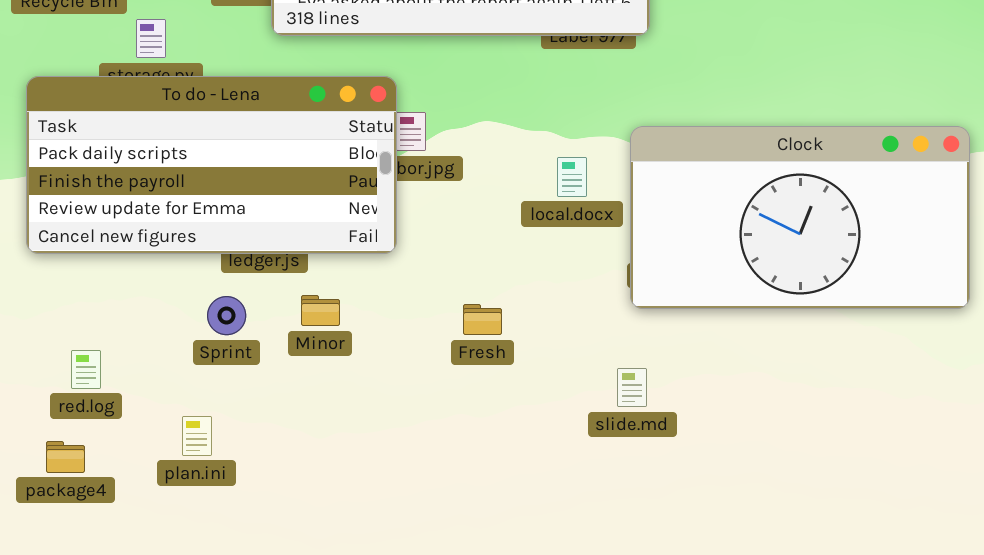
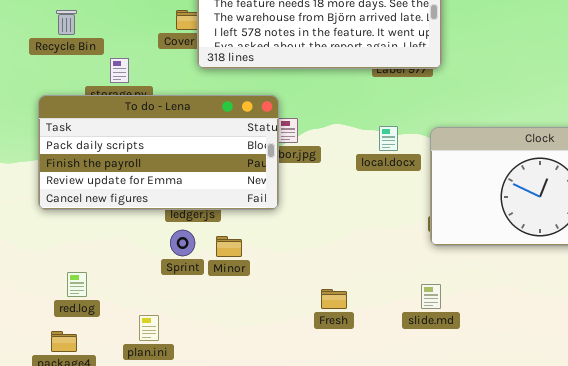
local.docx: [557,157,587,197] -> [379,126,398,151], moved
Sprint: [207,296,246,335] -> [170,230,195,256], moved
Fresh: [463,304,502,335] -> [321,289,347,309], moved

